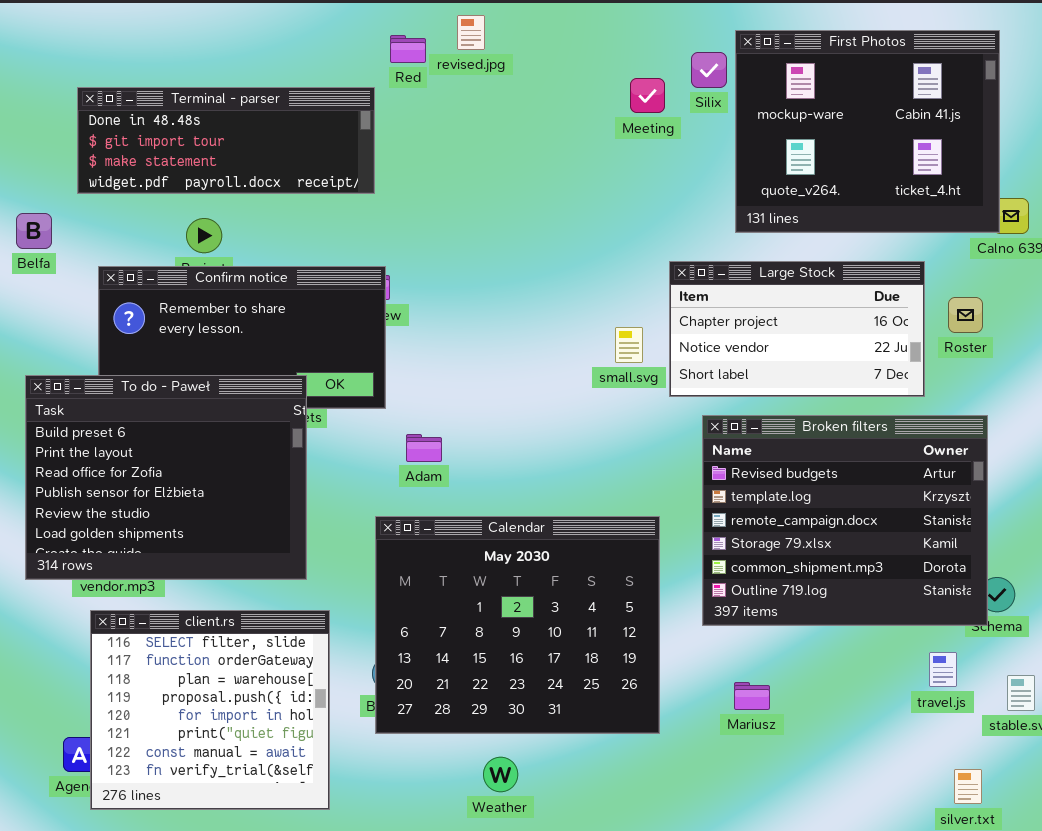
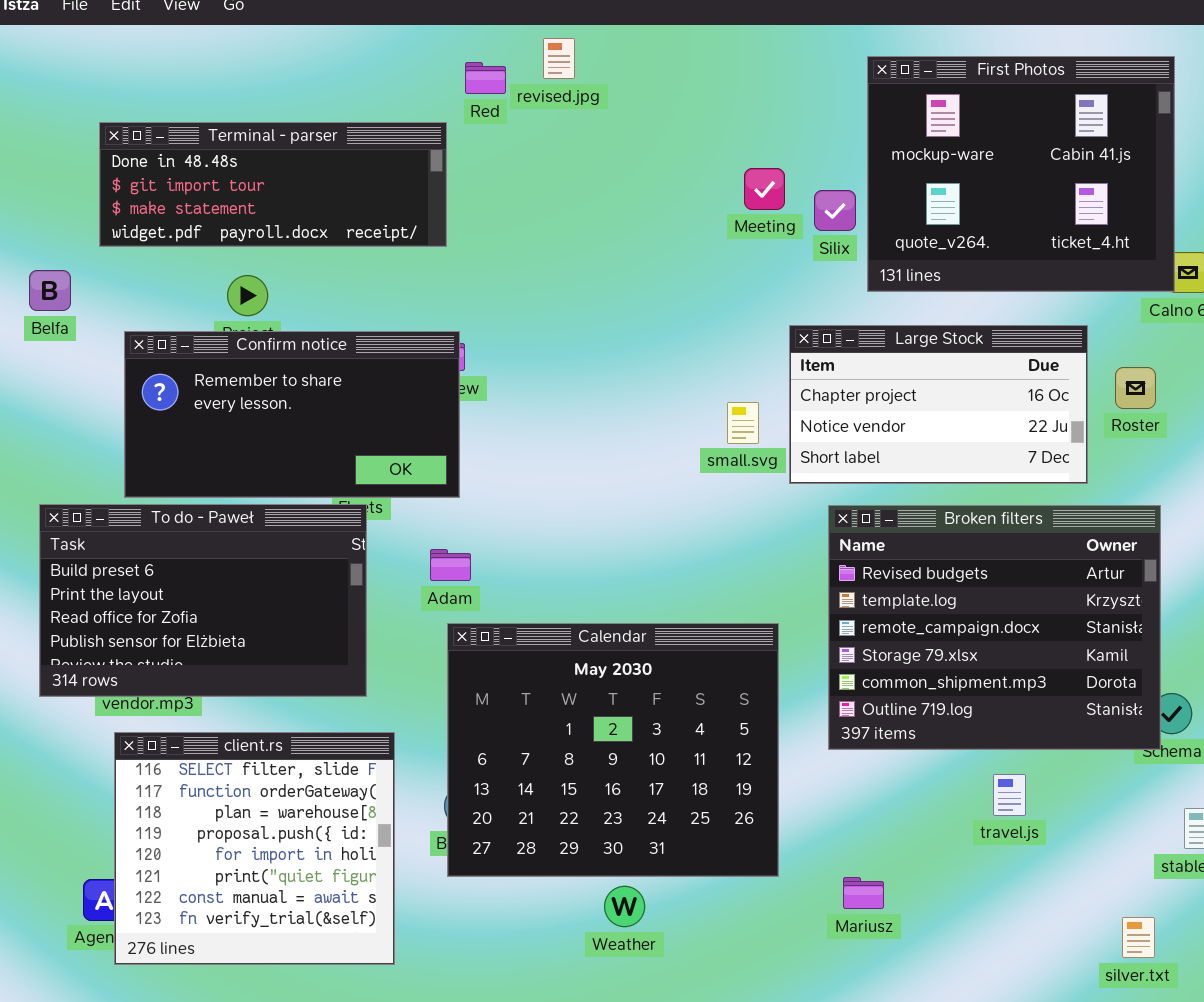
Silix: [691,52,727,88] -> [814,190,856,231], moved
Meeting: [630,78,665,113] -> [744,168,785,210], moved
To do - Paweł: [25,375,307,580] -> [39,504,367,697], resized
Adam: [406,434,442,462] -> [430,549,471,581], moved
travel.js: [929,652,957,687] -> [993,774,1026,816], moved
Mariusz: [734,682,770,710] -> [843,877,884,909], moved
Weather: [483,757,518,792] -> [604,886,645,927], moved

